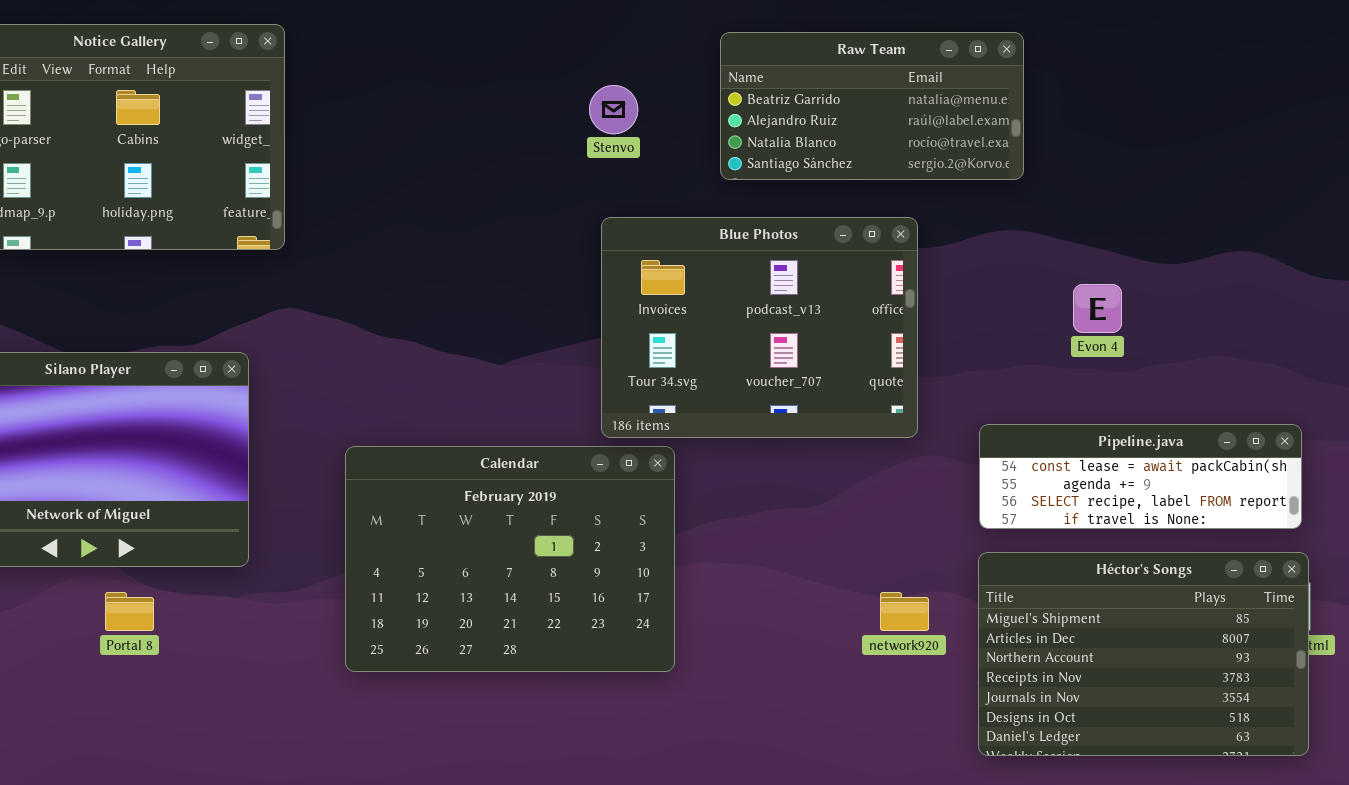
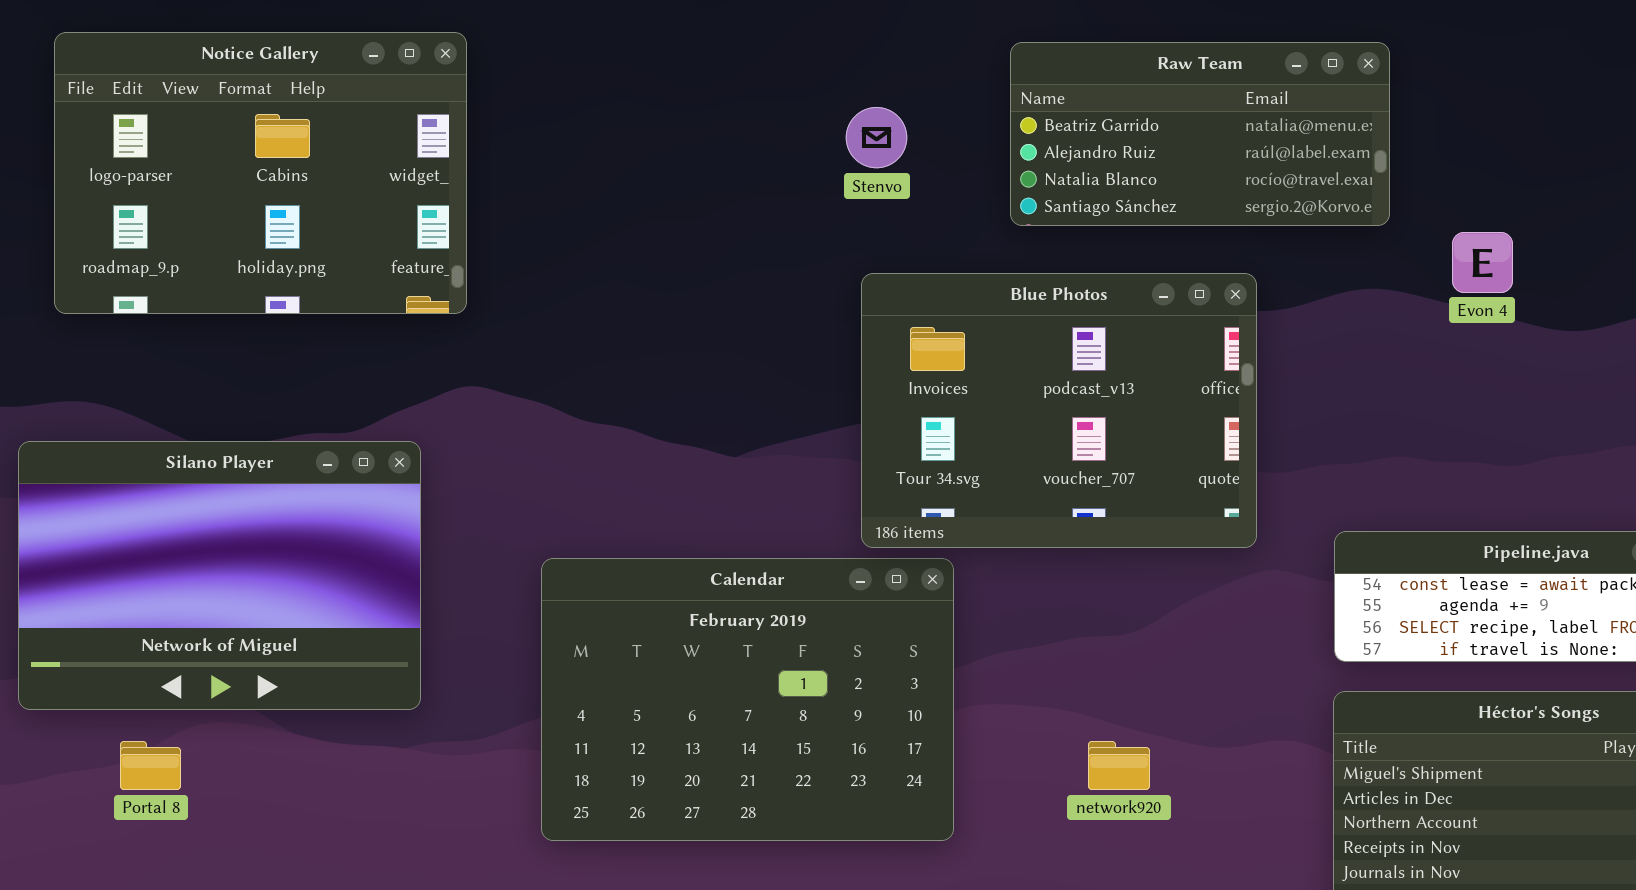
Evon 4: [1073,284,1122,333] -> [1452,232,1513,293], moved
Portal 8: [105,592,154,631] -> [120,741,181,790], moved
network920: [880,592,929,631] -> [1088,741,1150,790], moved

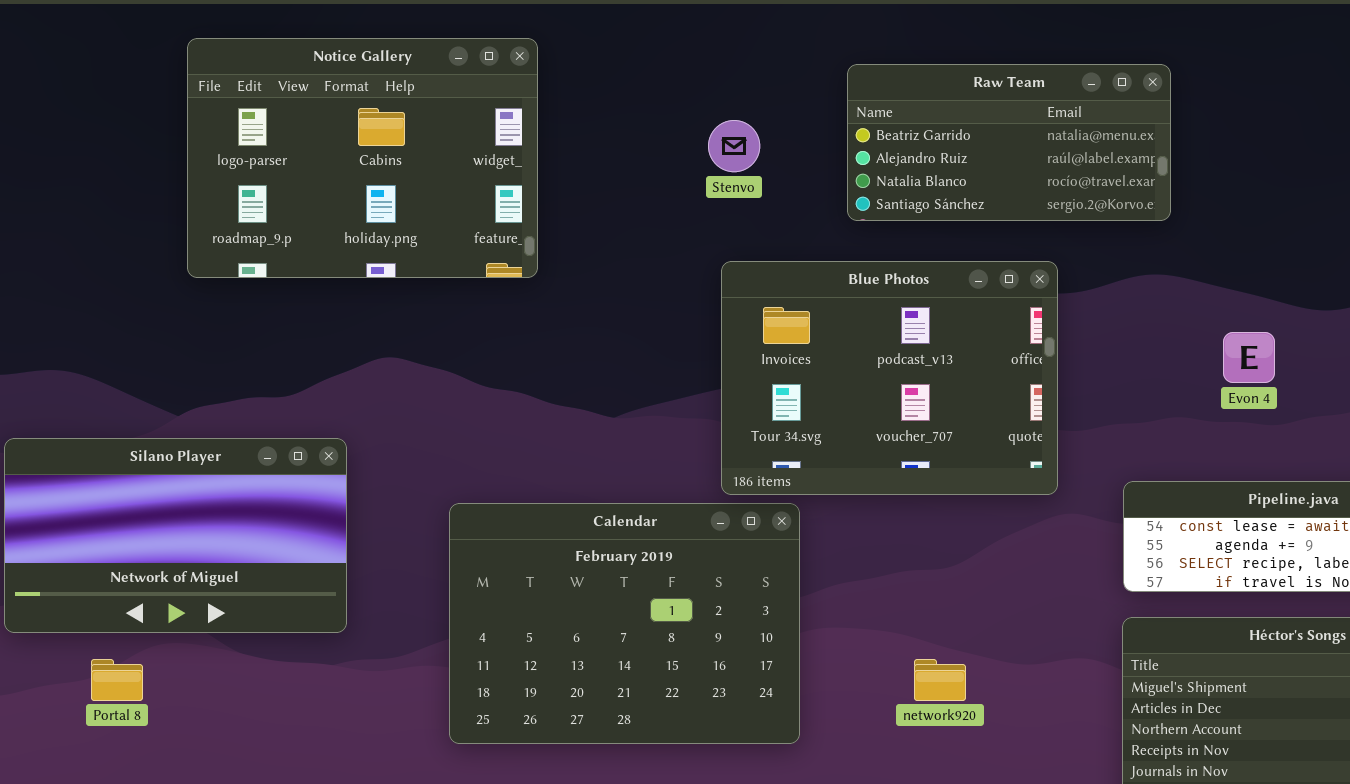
Notice Gallery: [54,32,467,314] -> [187,38,538,278], moved
Evon 4: [1452,232,1513,293] -> [1223,332,1275,383], moved
Silano Player: [18,441,421,710] -> [4,438,347,633], resized

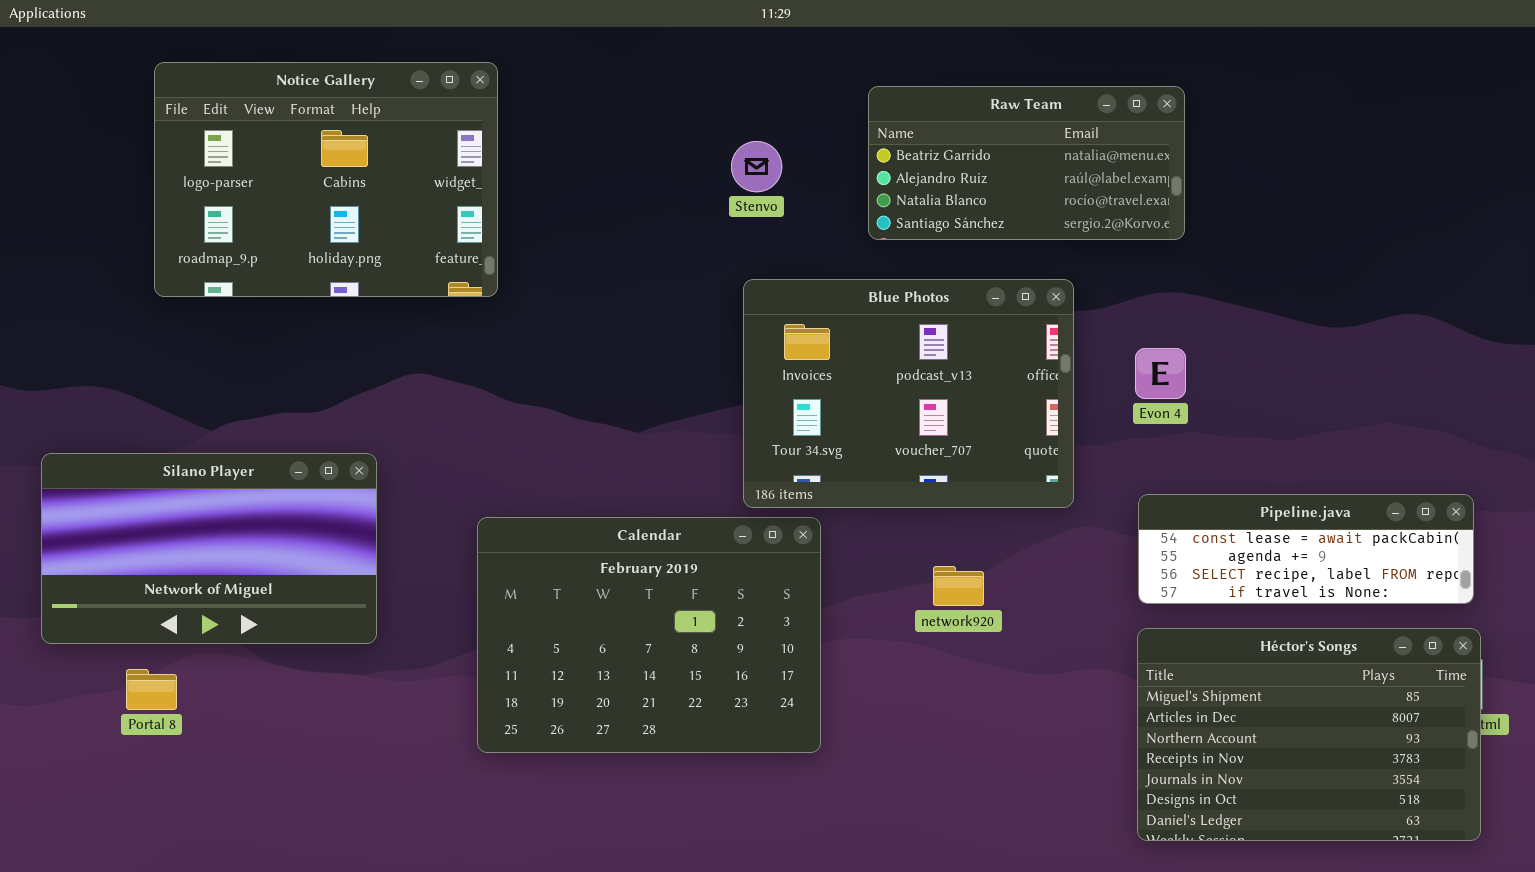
Notice Gallery: [187,38,538,278] -> [154,62,498,297], moved
Evon 4: [1223,332,1275,383] -> [1135,348,1186,399], moved
network920: [914,659,966,701] -> [933,566,984,606], moved

